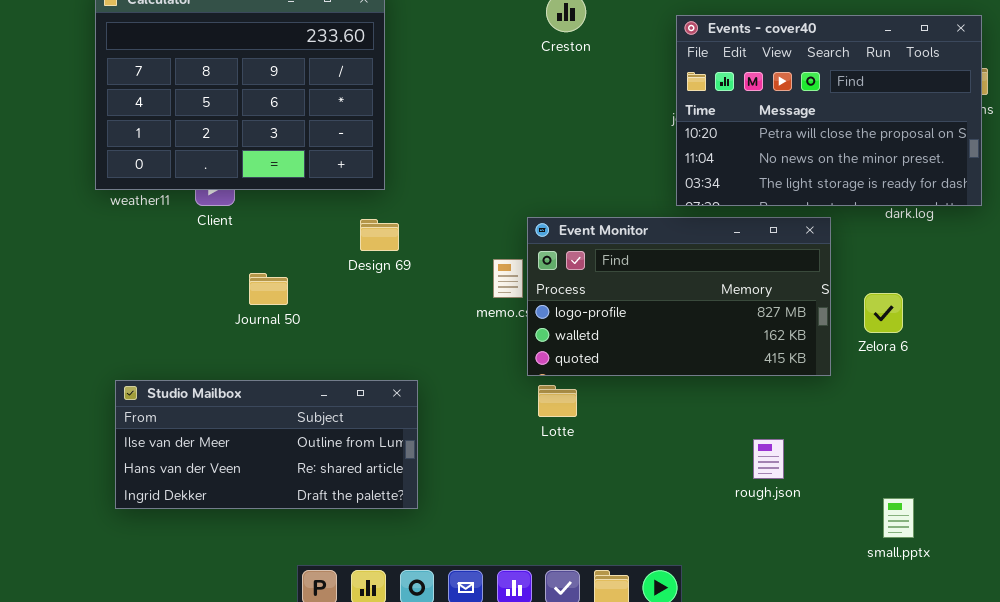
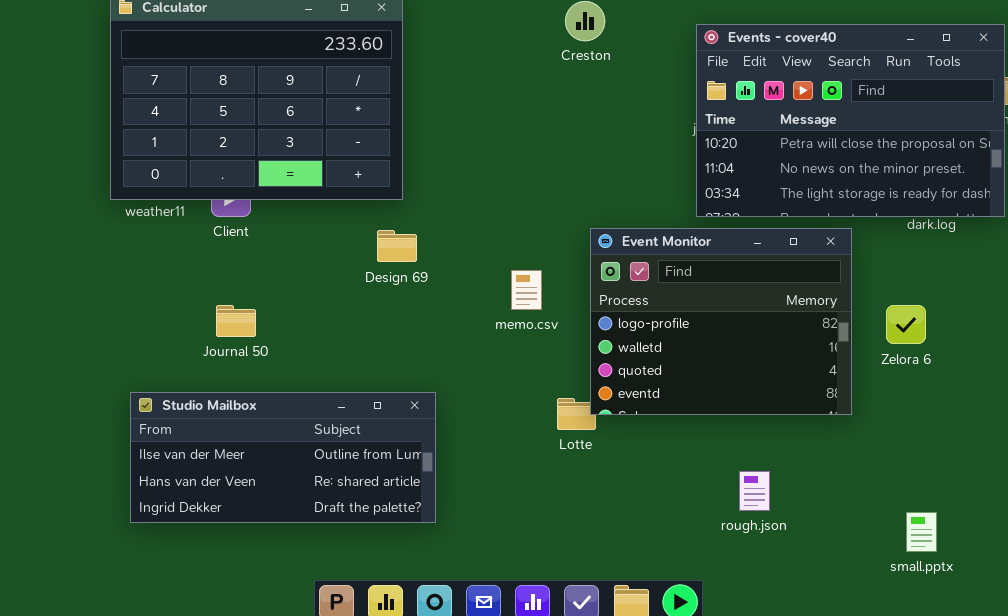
Event Monitor: [527,217,831,376] -> [590,228,852,415], resized
Journal 50: [249,273,288,305] -> [216,305,256,337], moved
rough.json: [753,439,784,479] -> [739,471,770,511], moved

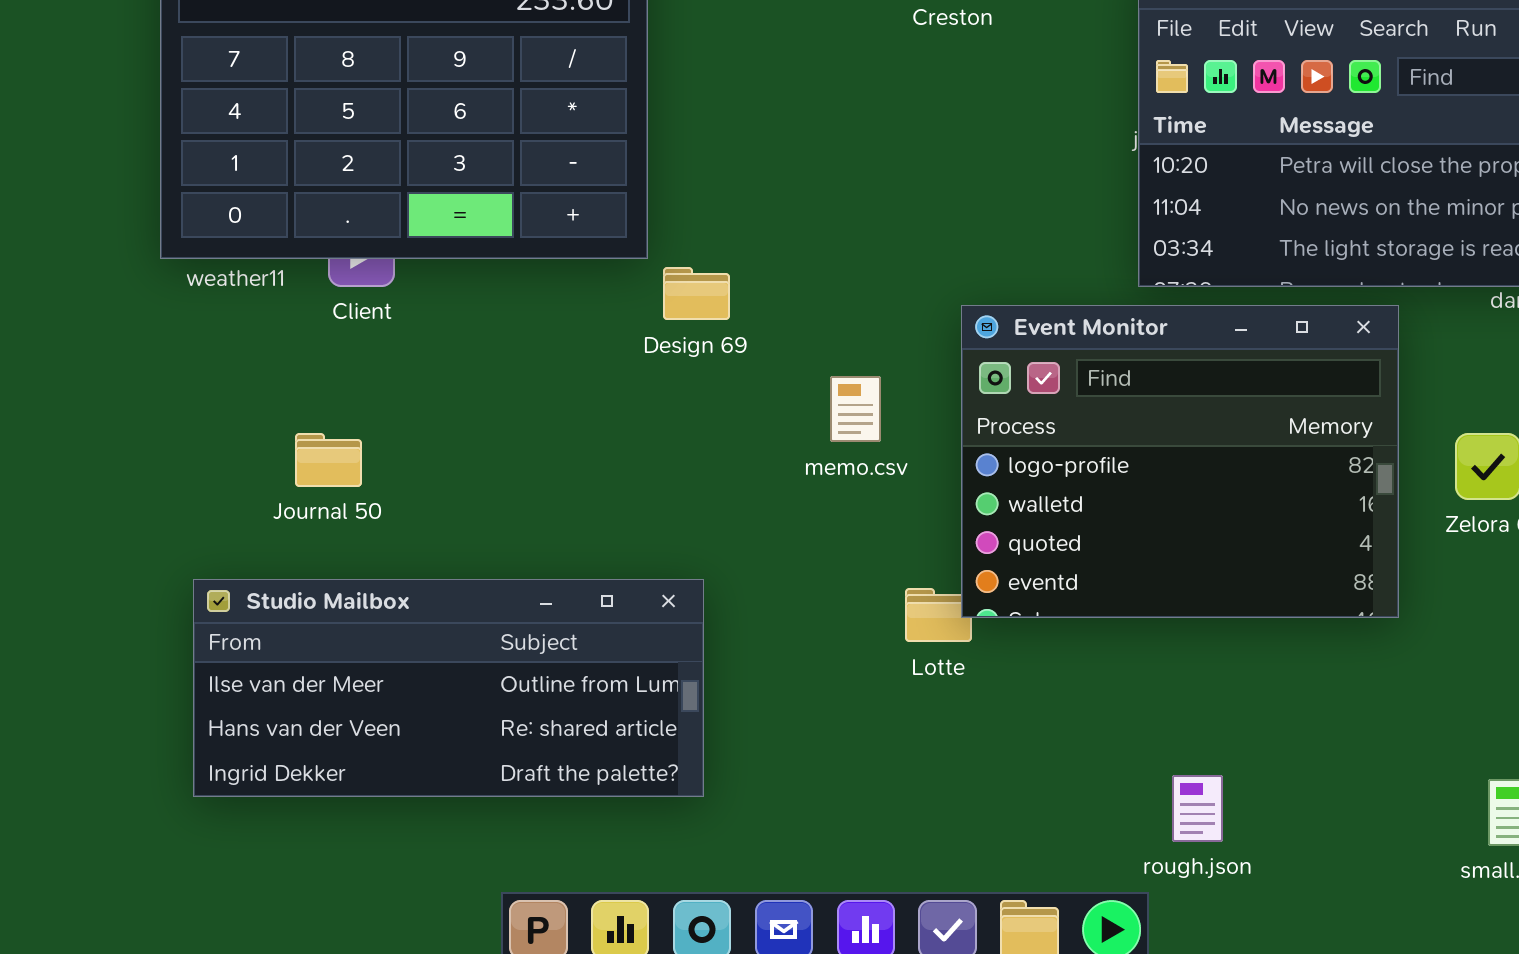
Design 69: [377,230,417,262] -> [663,267,730,320], moved
Journal 50: [216,305,256,337] -> [295,433,362,487], moved
rough.json: [739,471,770,511] -> [1172,775,1223,842], moved

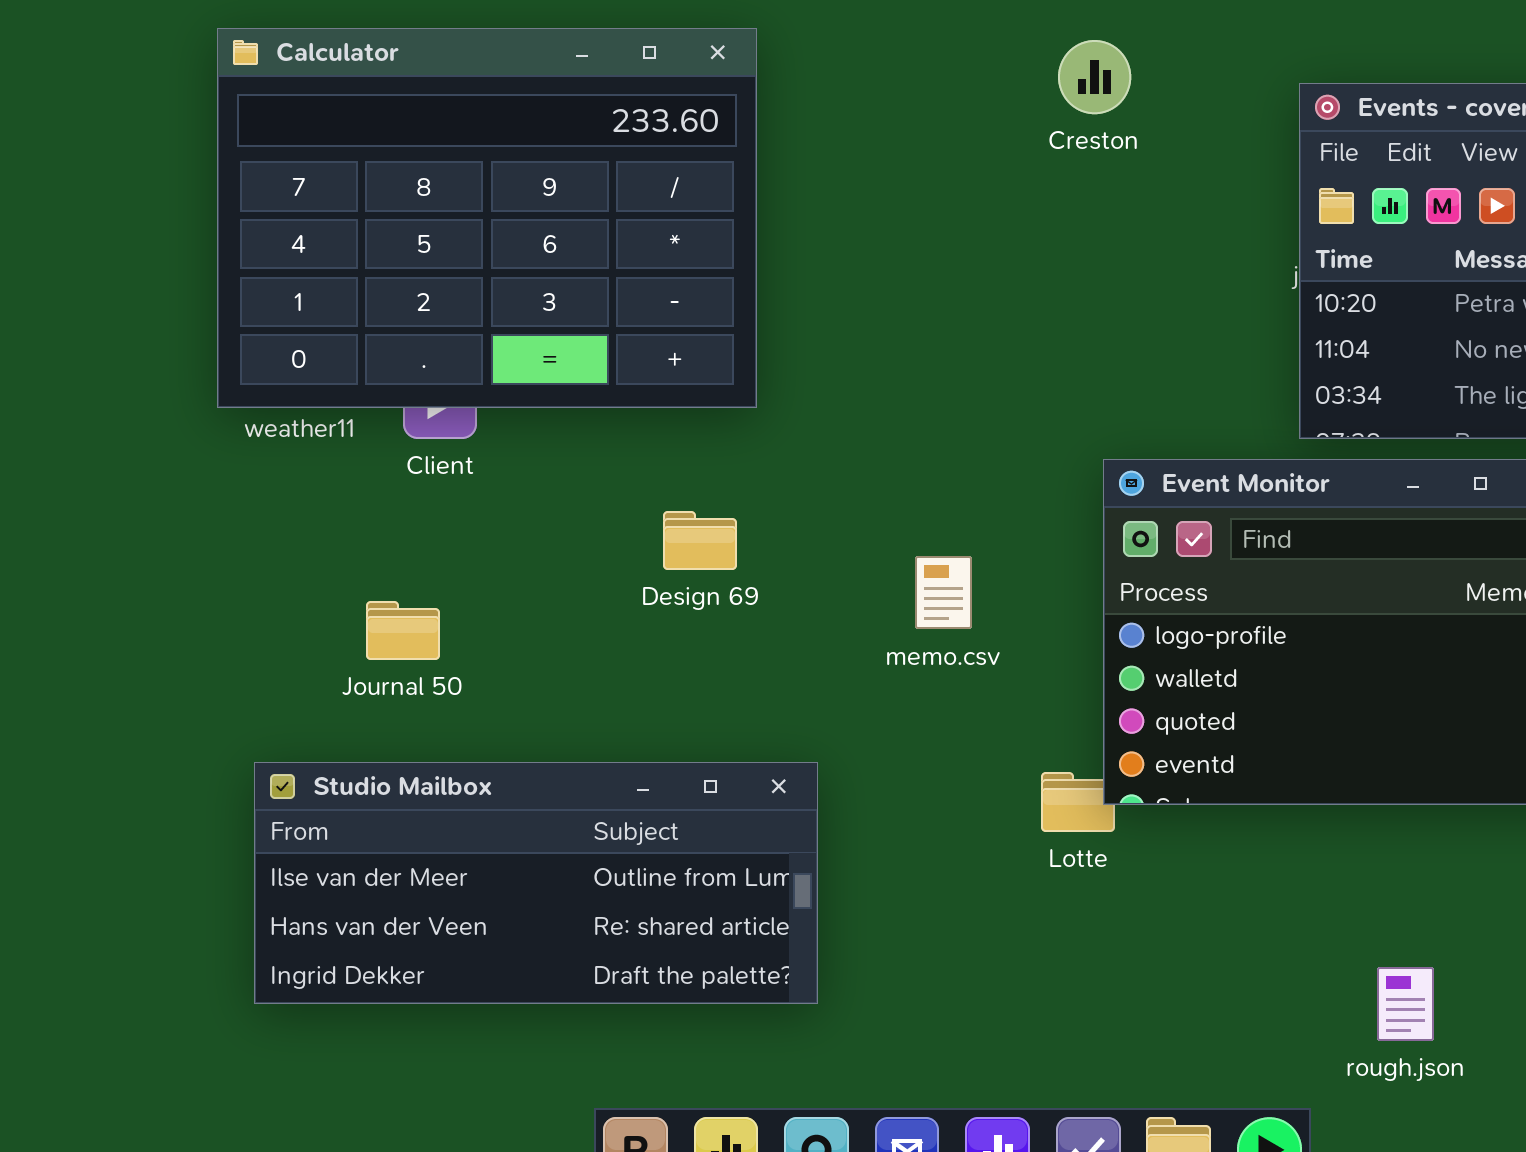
Design 69: [663,267,730,320] -> [663,511,737,570], moved
memo.csv: [830,376,881,442] -> [915,556,972,629], moved
rough.json: [1172,775,1223,842] -> [1377,967,1434,1041], moved

